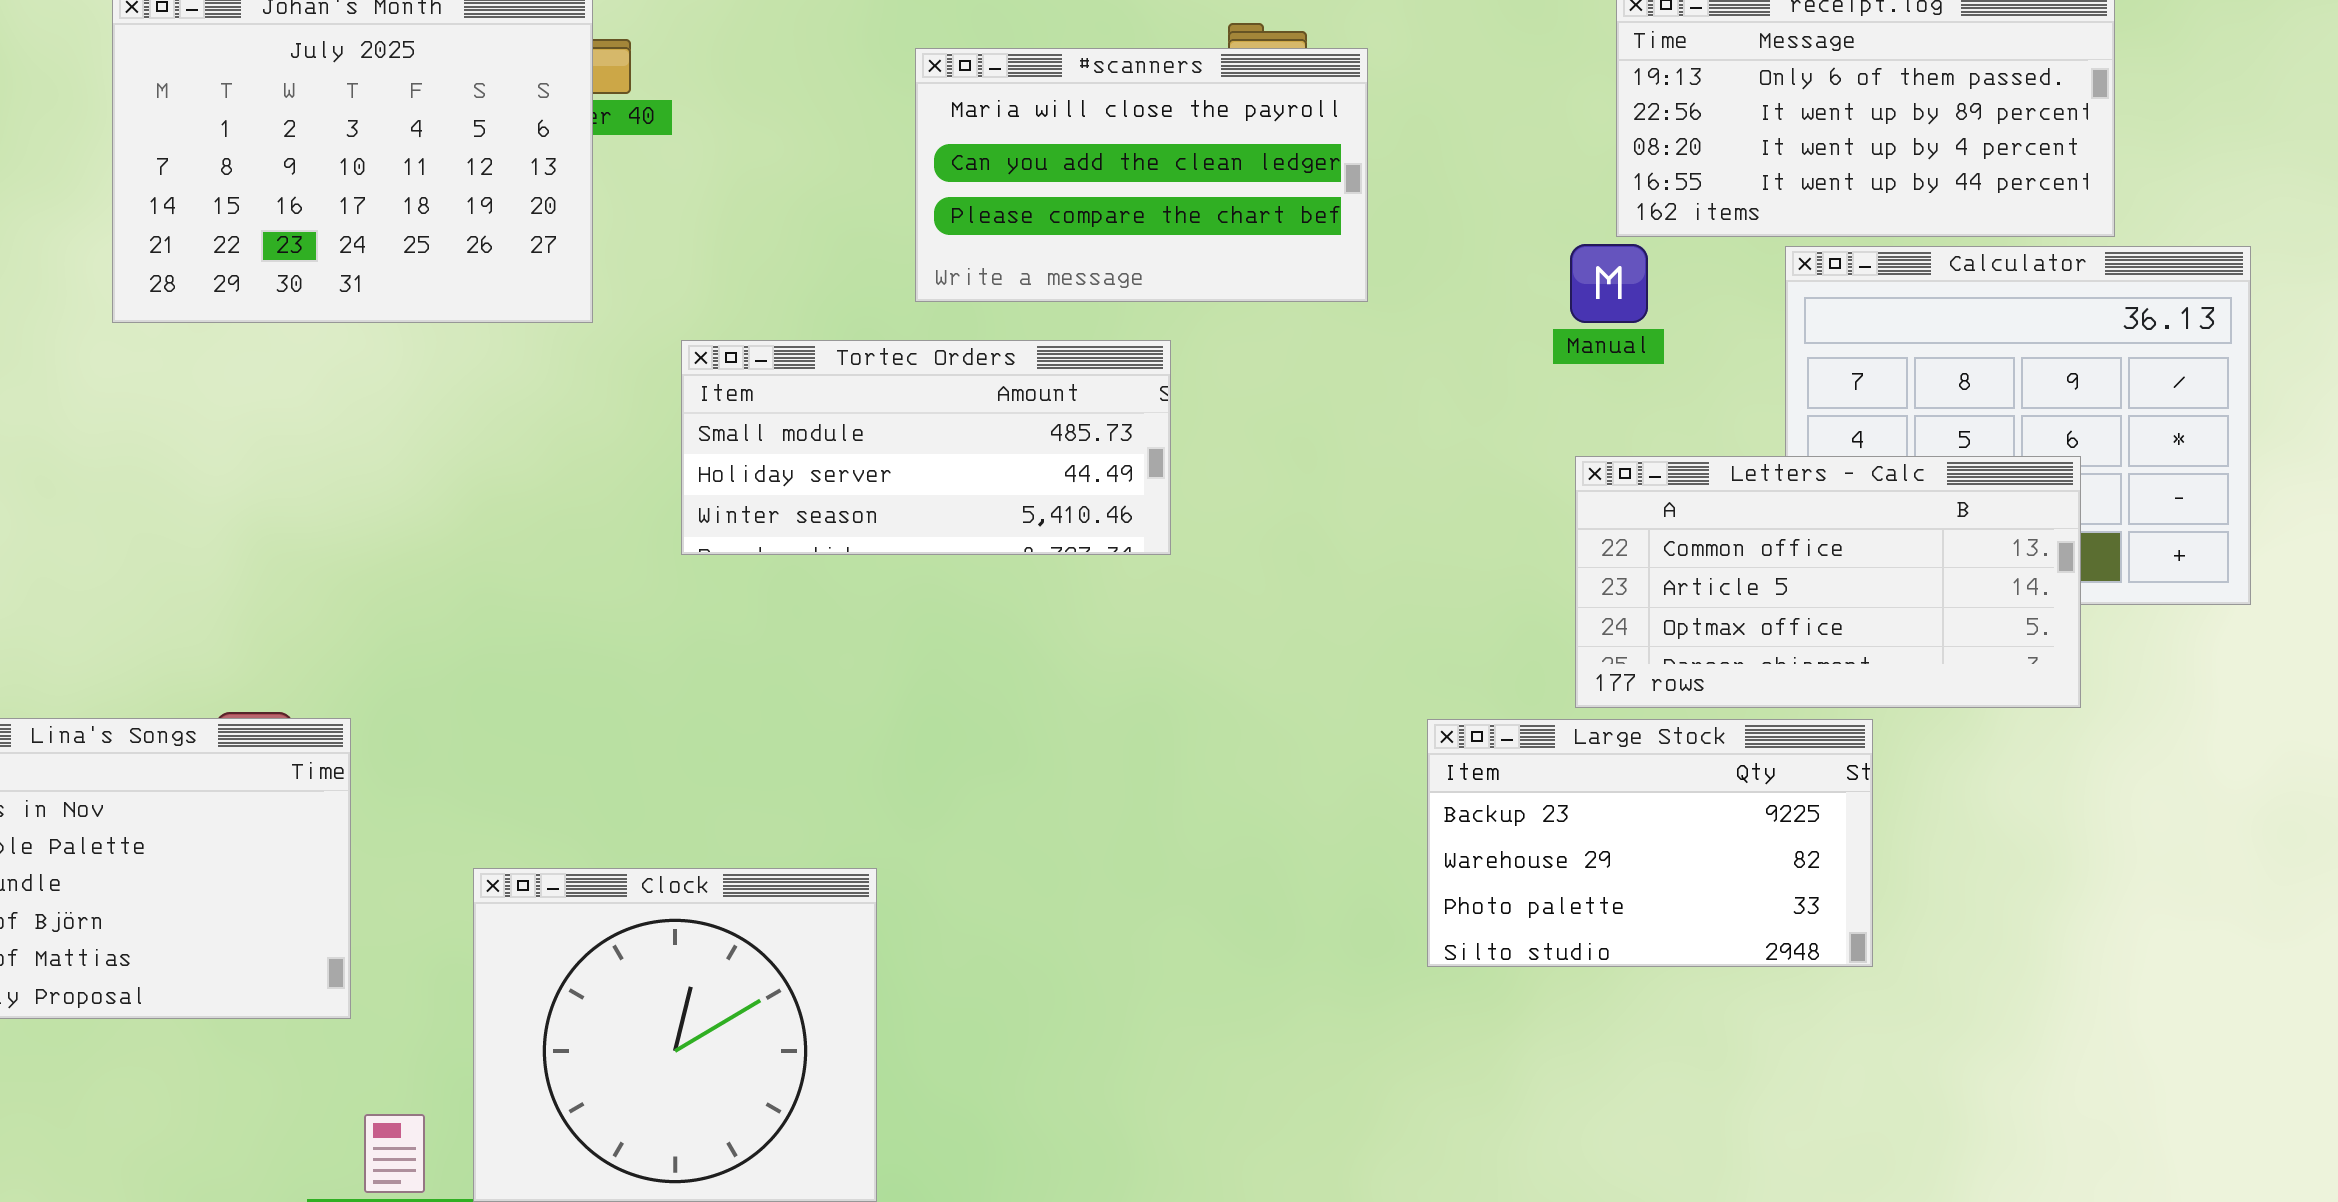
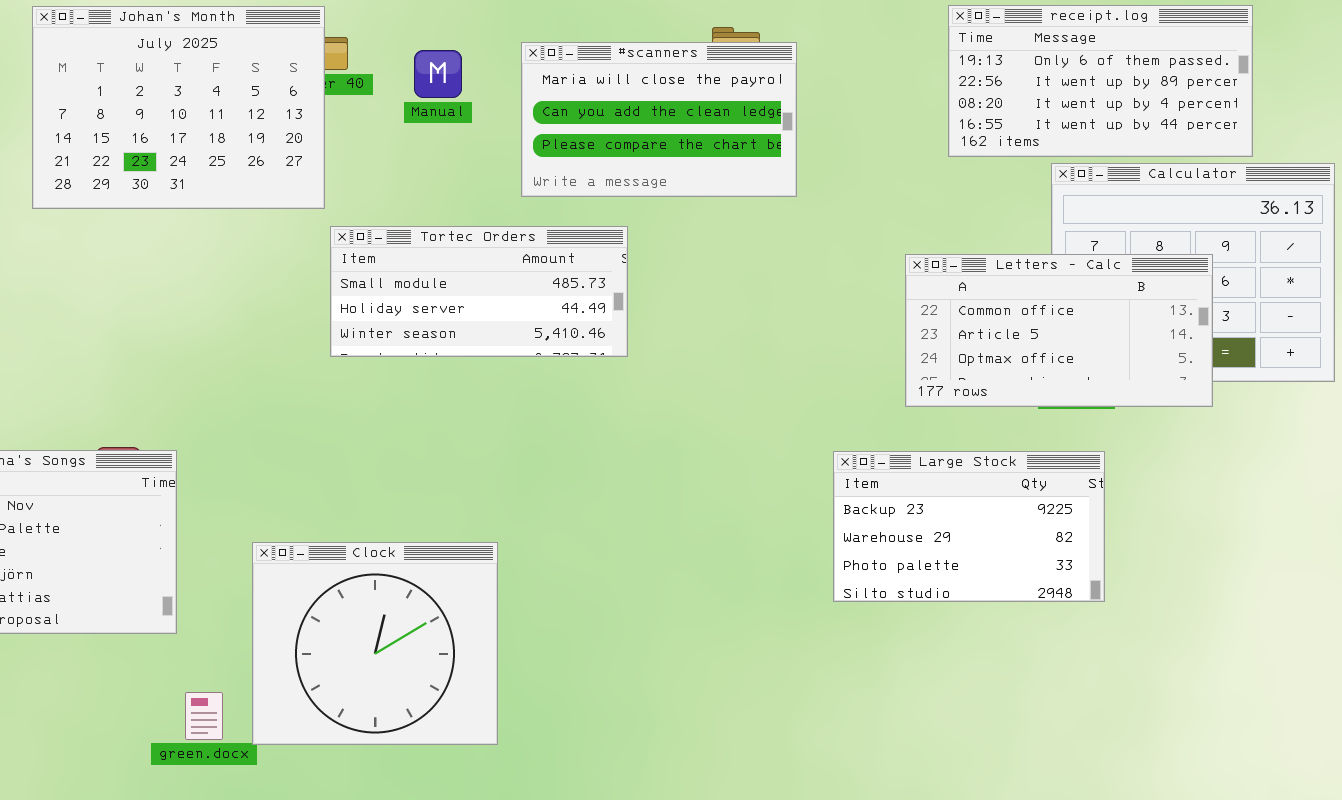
Manual: [1570,244,1648,323] -> [414,50,462,98], moved
Tortec Orders: [681,340,1171,555] -> [330,226,628,357], moved
Letters - Calc: [1575,456,2081,708] -> [905,254,1213,407], moved

